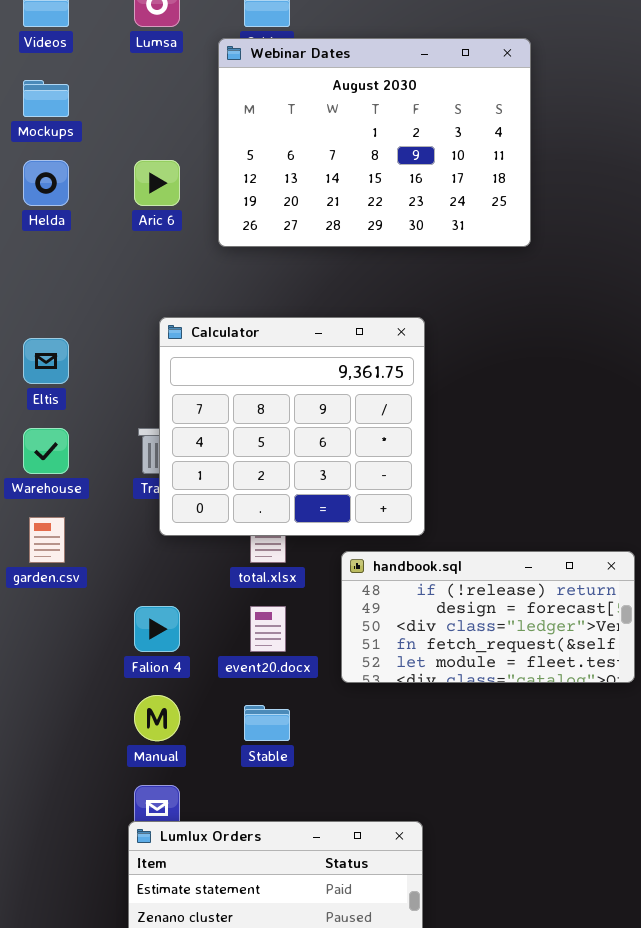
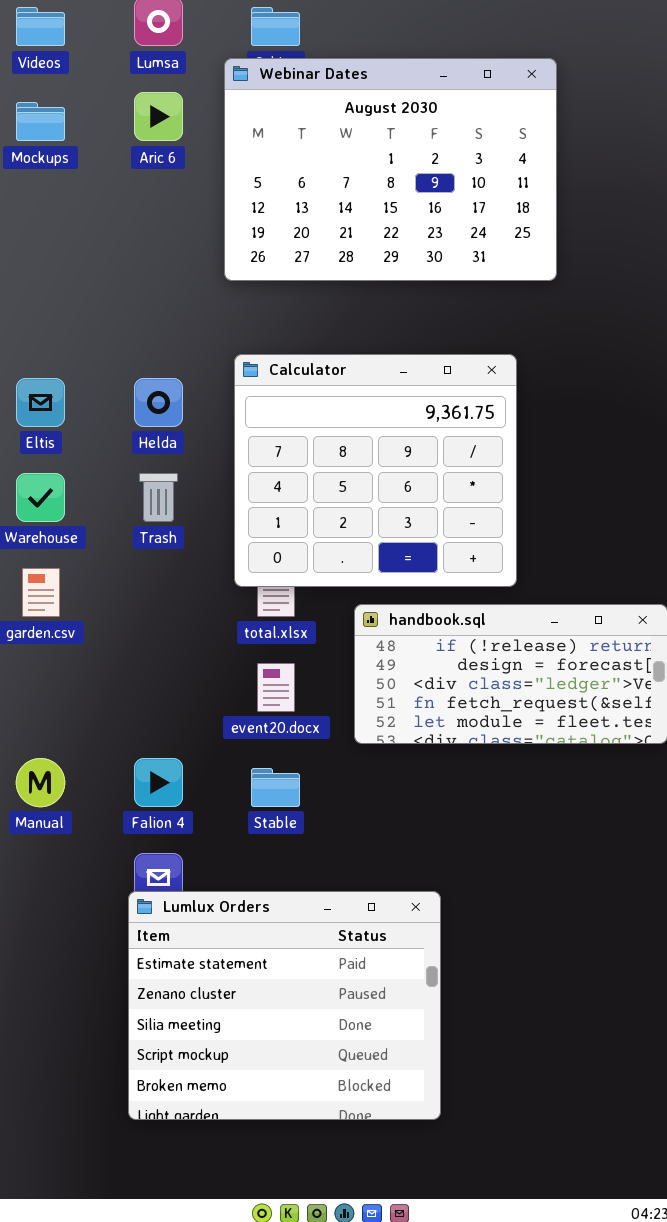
Helda: [23,160,69,206] -> [134,378,183,427], moved
Aric 6: [134,160,180,206] -> [134,92,183,141], moved
Calculator: [159,317,425,536] -> [234,354,517,587], moved
Falion 4: [134,606,180,652] -> [134,758,183,807], moved
Manual: [134,695,180,741] -> [16,758,65,807], moved

